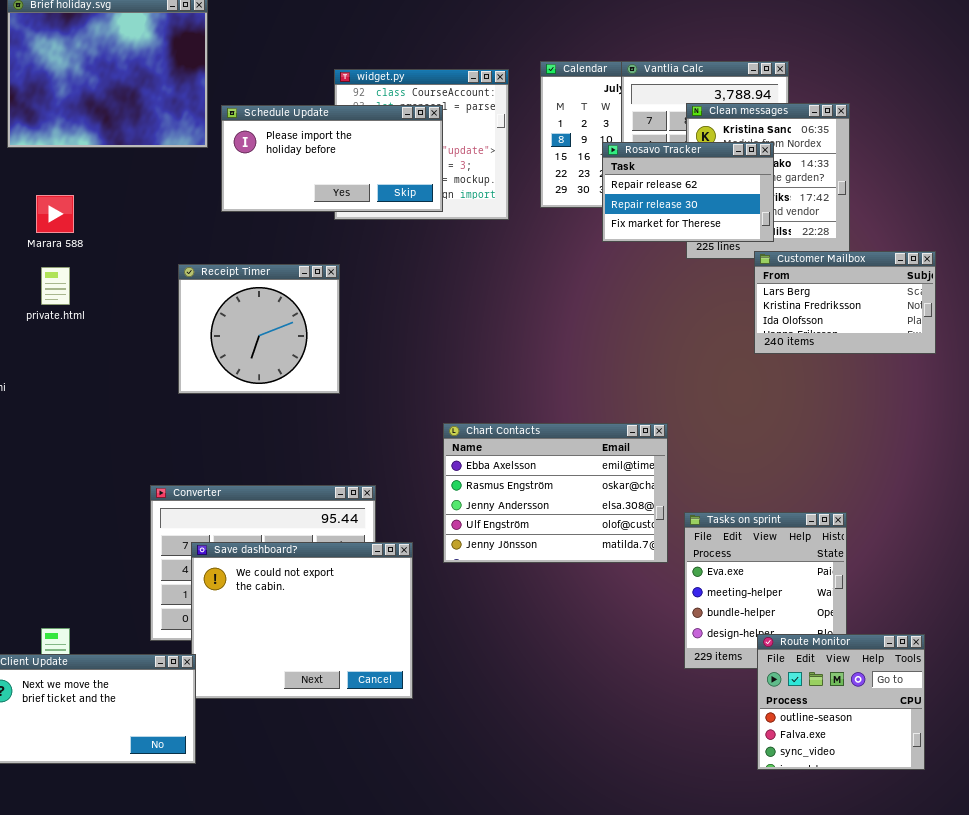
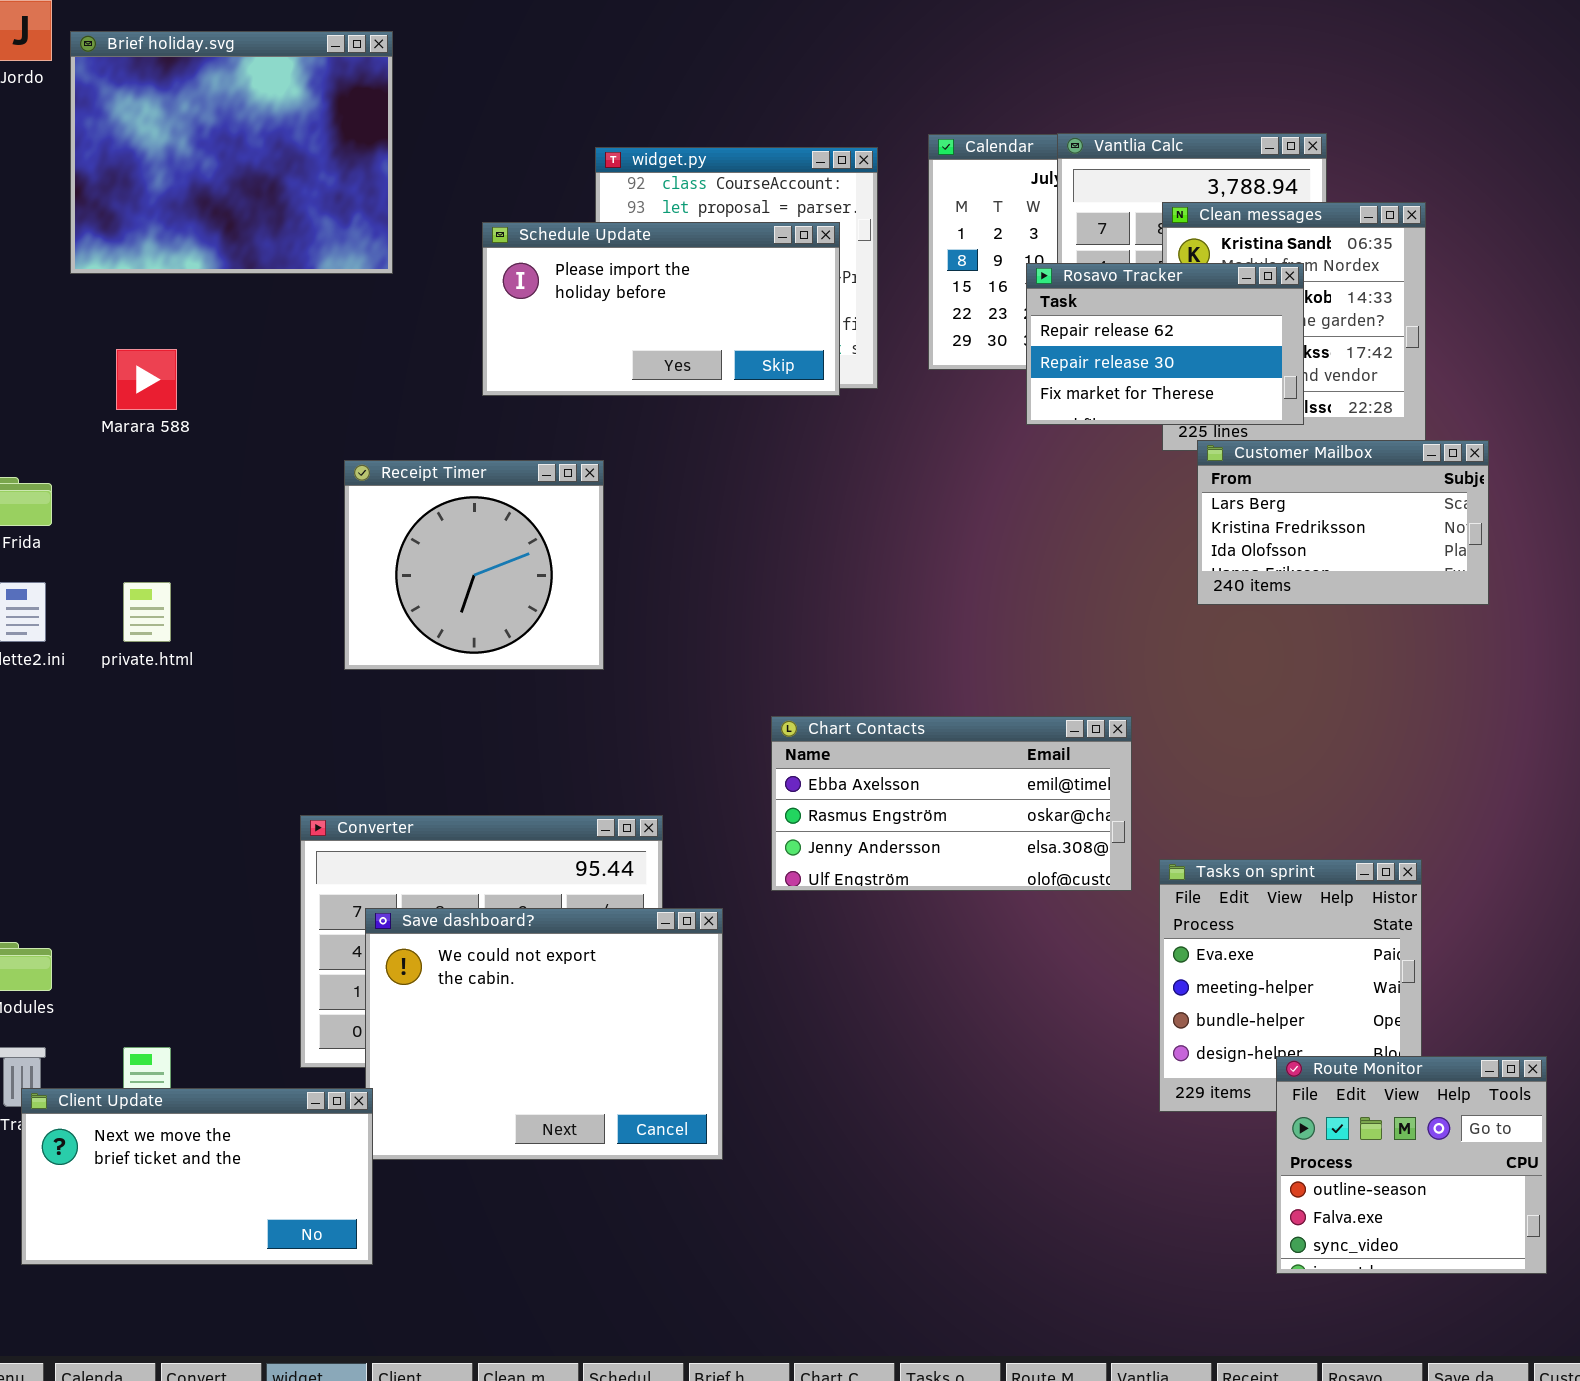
Schedule Update: [221,105,443,212] -> [482,222,840,396], moved
Customer Mailbox: [754,251,936,354] -> [1197,440,1489,605], moved
private.html: [41,267,70,305] -> [123,582,171,642], moved
Chart Contacts: [443,423,668,563] -> [771,716,1132,891], resized

